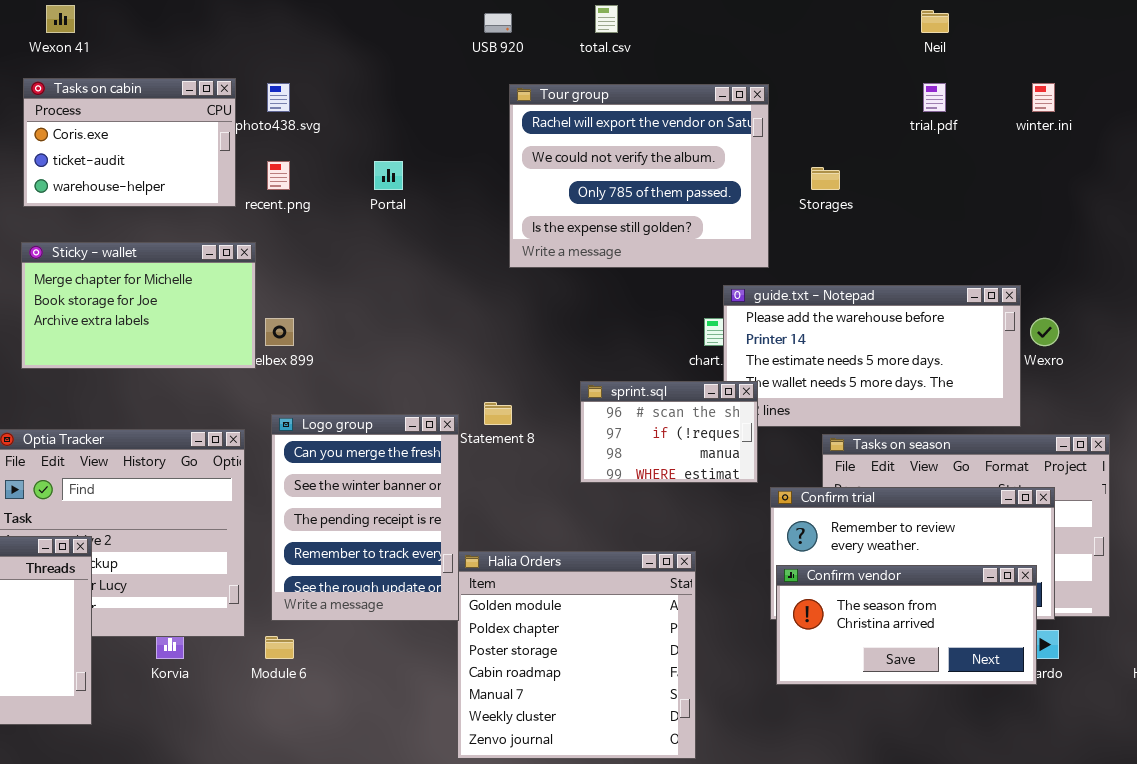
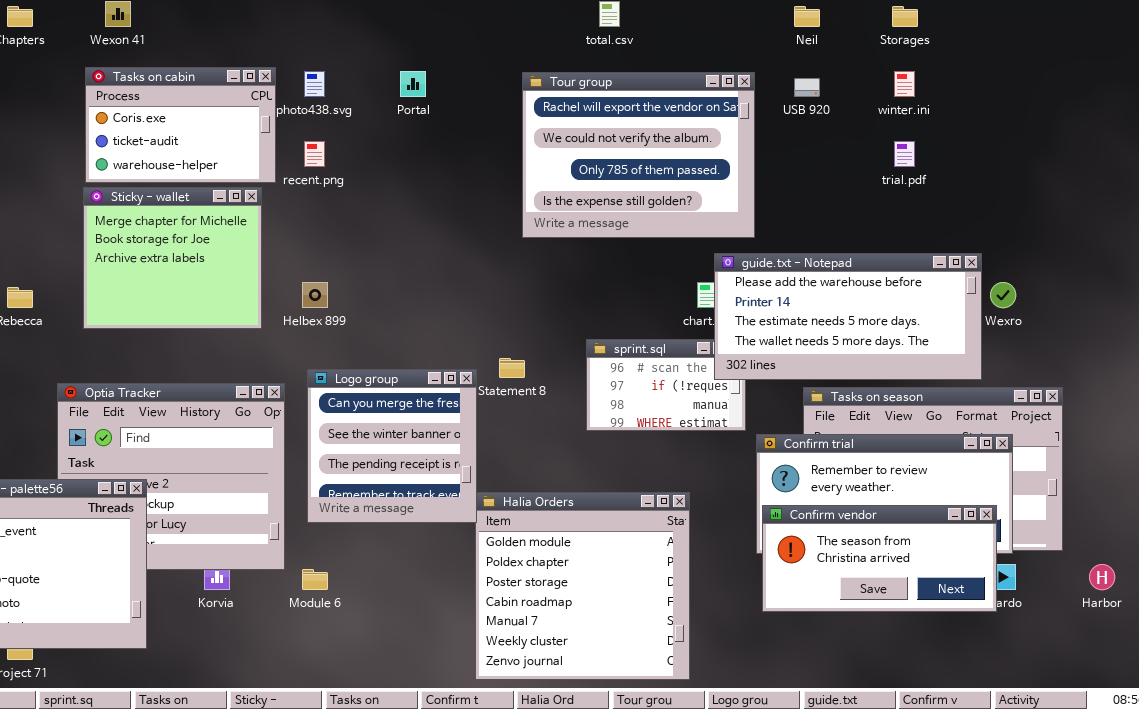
Neil: [921,10,949,33] -> [794,6,820,27], moved
USB 920: [484,13,512,33] -> [794,78,820,97], moved
trial.pdf: [923,83,946,112] -> [894,141,915,167], moved
winter.ini: [1032,83,1055,112] -> [894,71,915,97], moved
Portal: [374,161,403,190] -> [400,71,426,97], moved
Storages: [811,167,840,190] -> [892,6,918,27], moved
Sticky - wallet: [21,242,256,369] -> [83,187,262,329], resized
guide.txt - Notepad: [723,285,1021,427] -> [714,253,982,380], raised
Logo group: [271,414,459,621] -> [307,369,477,523], resized

